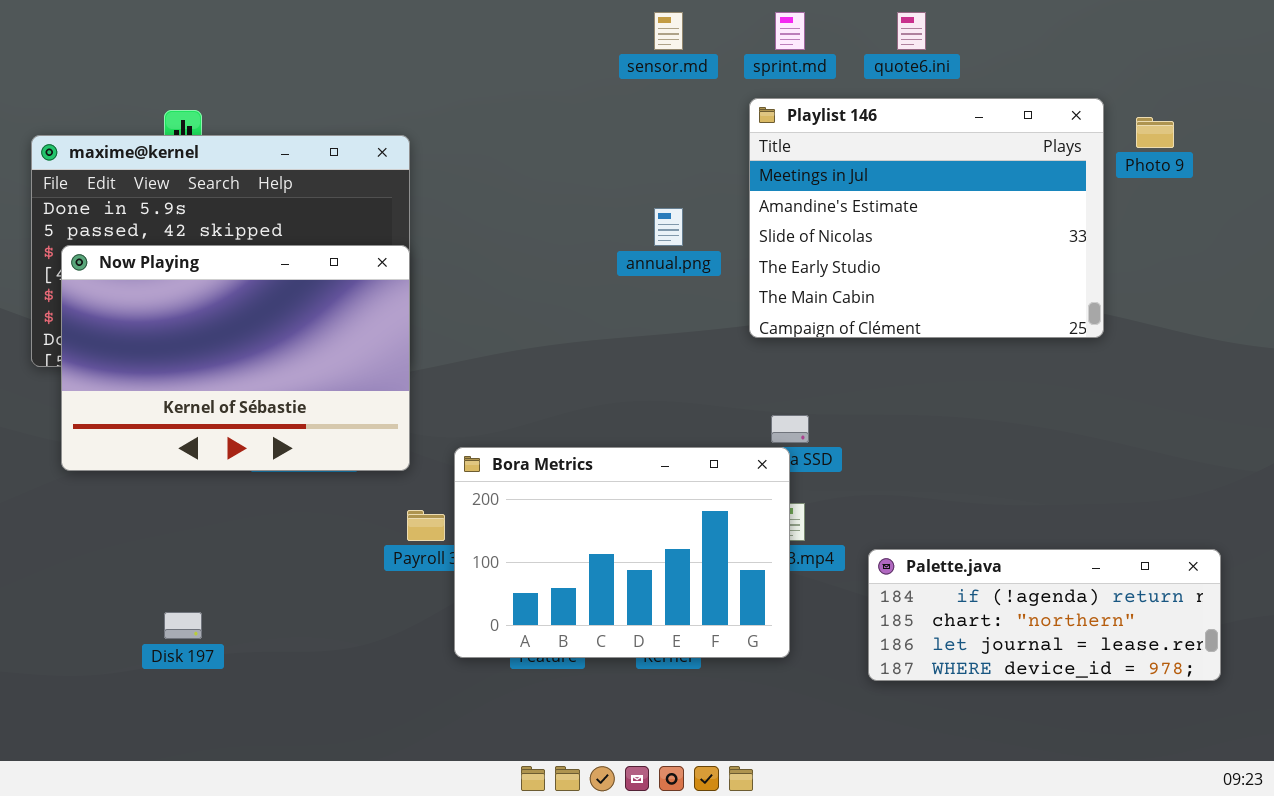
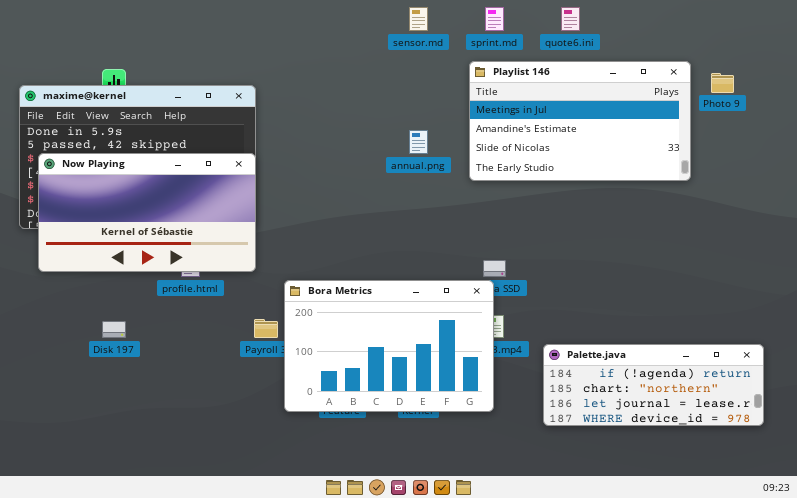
Playlist 146: [749,98,1104,338] -> [469,61,691,181], resized
Now Playing: [61,245,410,471] -> [38,153,256,272], resized
Disk 197: [164,612,202,639] -> [102,321,126,338], moved

